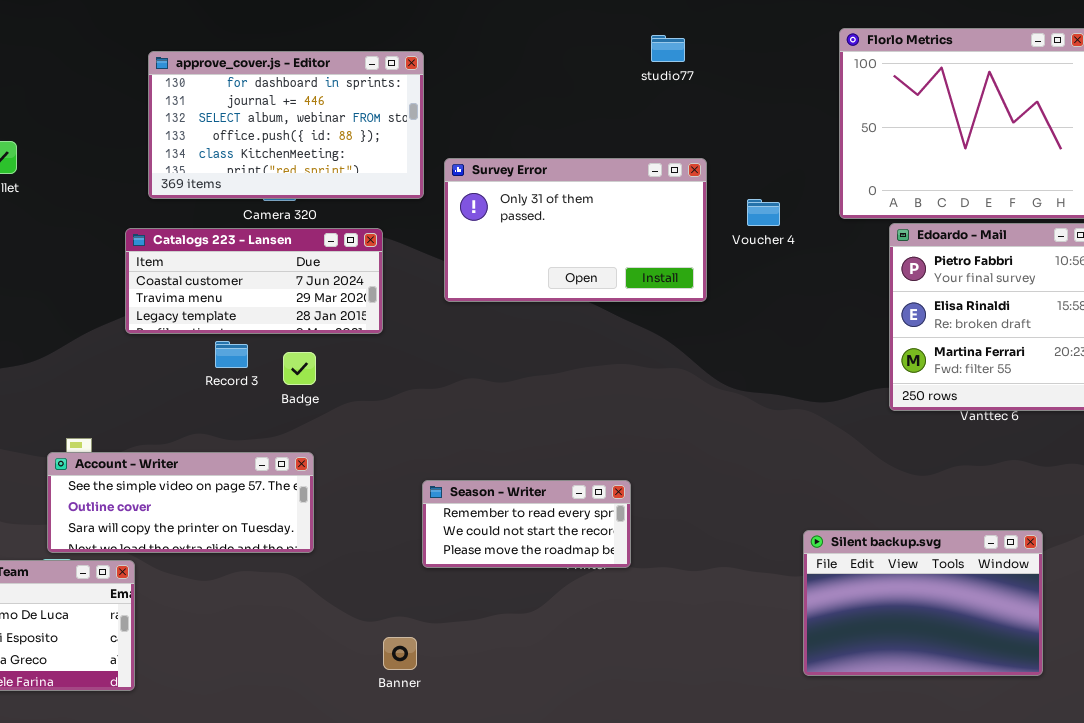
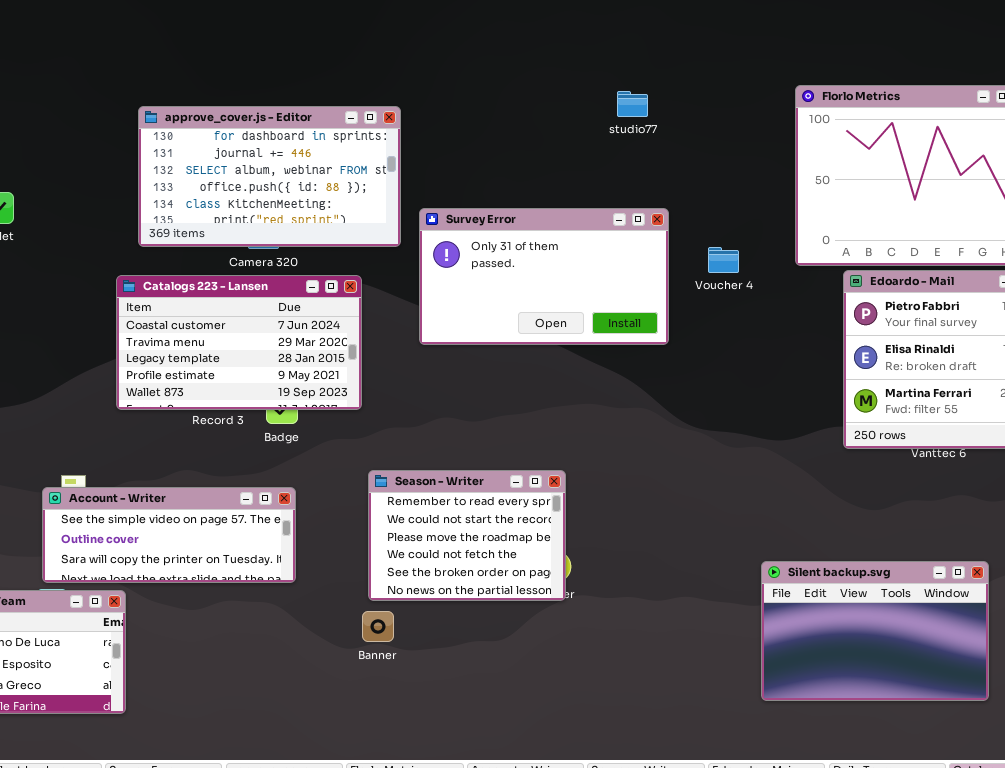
Catalogs 223 - Lansen: [125,228,383,334] -> [116,275,362,410], resized
Season - Writer: [422,480,631,568] -> [368,470,566,601], moved, resized
Banner: [383,637,417,670] -> [362,611,394,642], moved

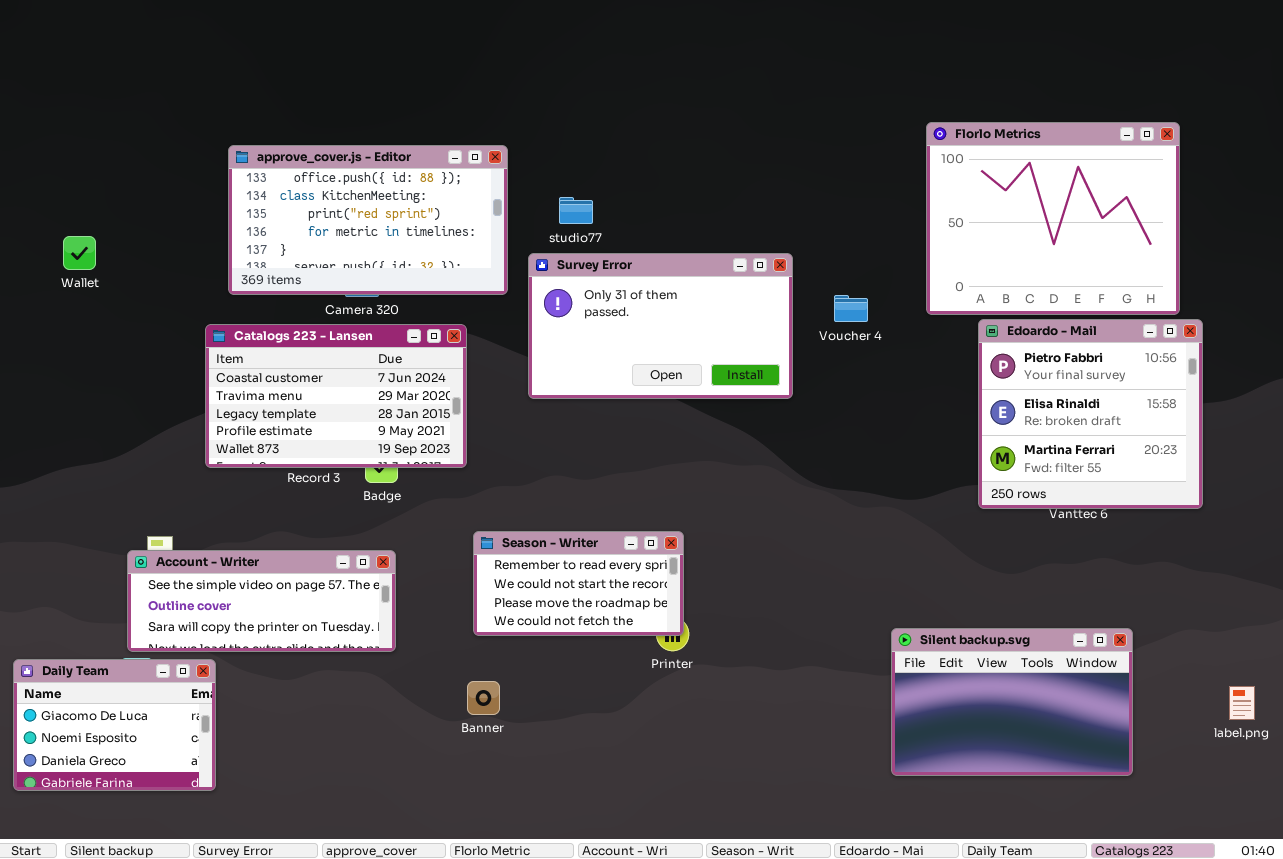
studio77: [617,91,648,117] -> [559,197,593,224], moved
approve_cover.js - Editor: [138,106,401,247] -> [228,145,508,295], scrolled down 3 rows
Season - Writer: [368,470,566,601] -> [473,531,684,636], resized

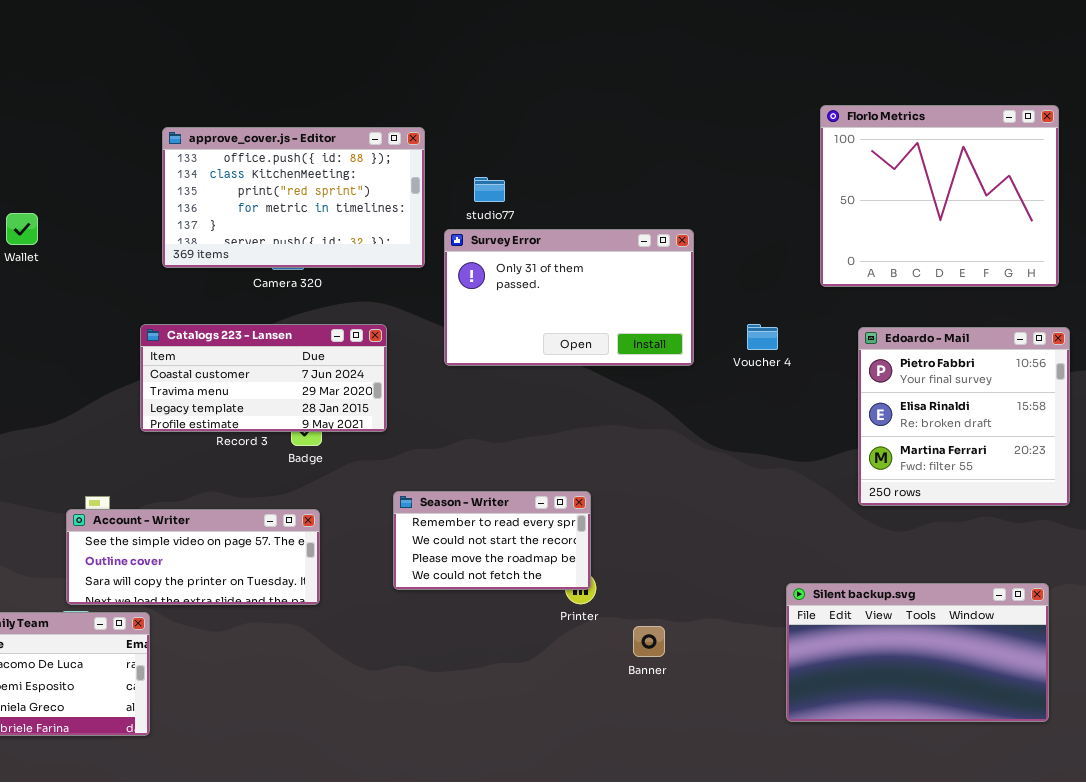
Voucher 4: [834,295,868,322] -> [747,324,778,350], moved
Edoardo - Mail: [978,319,1203,509] -> [858,327,1070,506], moved
Catalogs 223 - Lansen: [205,324,467,468] -> [140,324,387,432], resized
Silent backup.svg: [891,628,1133,776] -> [786,583,1049,722], resized
Banner: [467,681,500,715] -> [633,626,665,657], moved

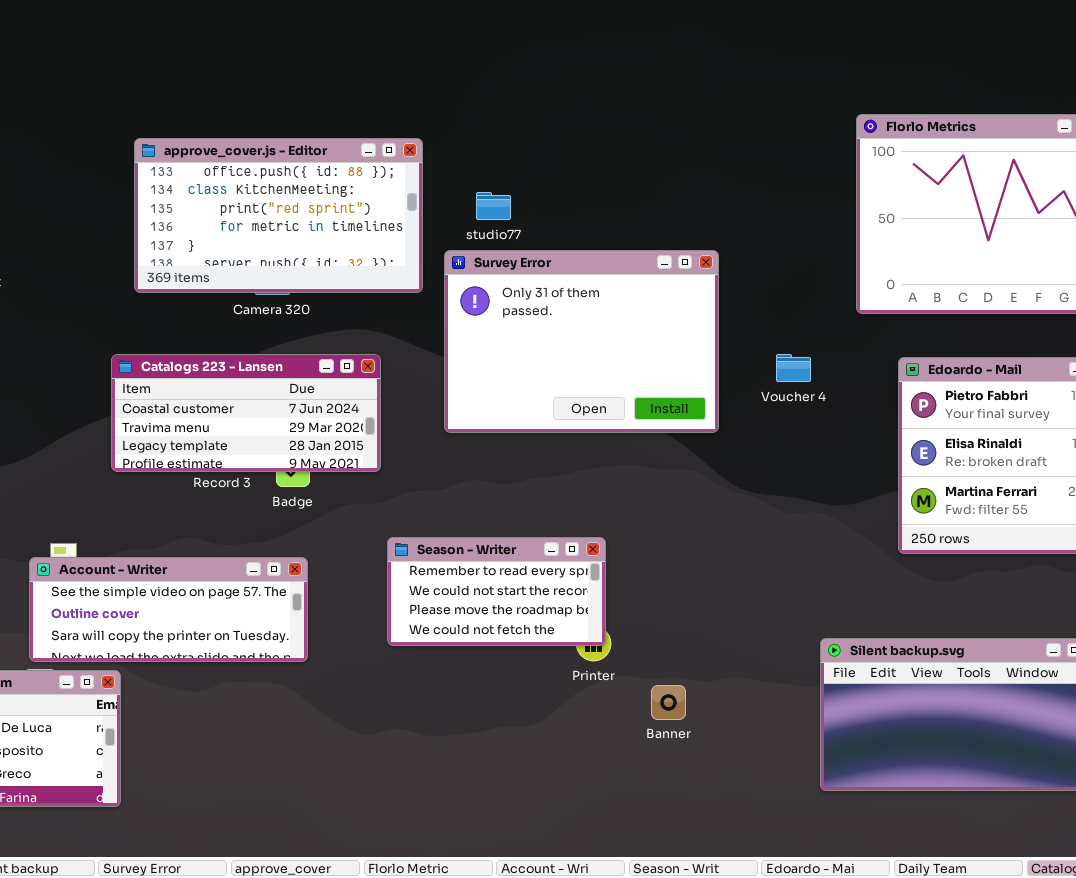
Survey Error: [444,229,694,366] -> [444,250,719,433], resized

